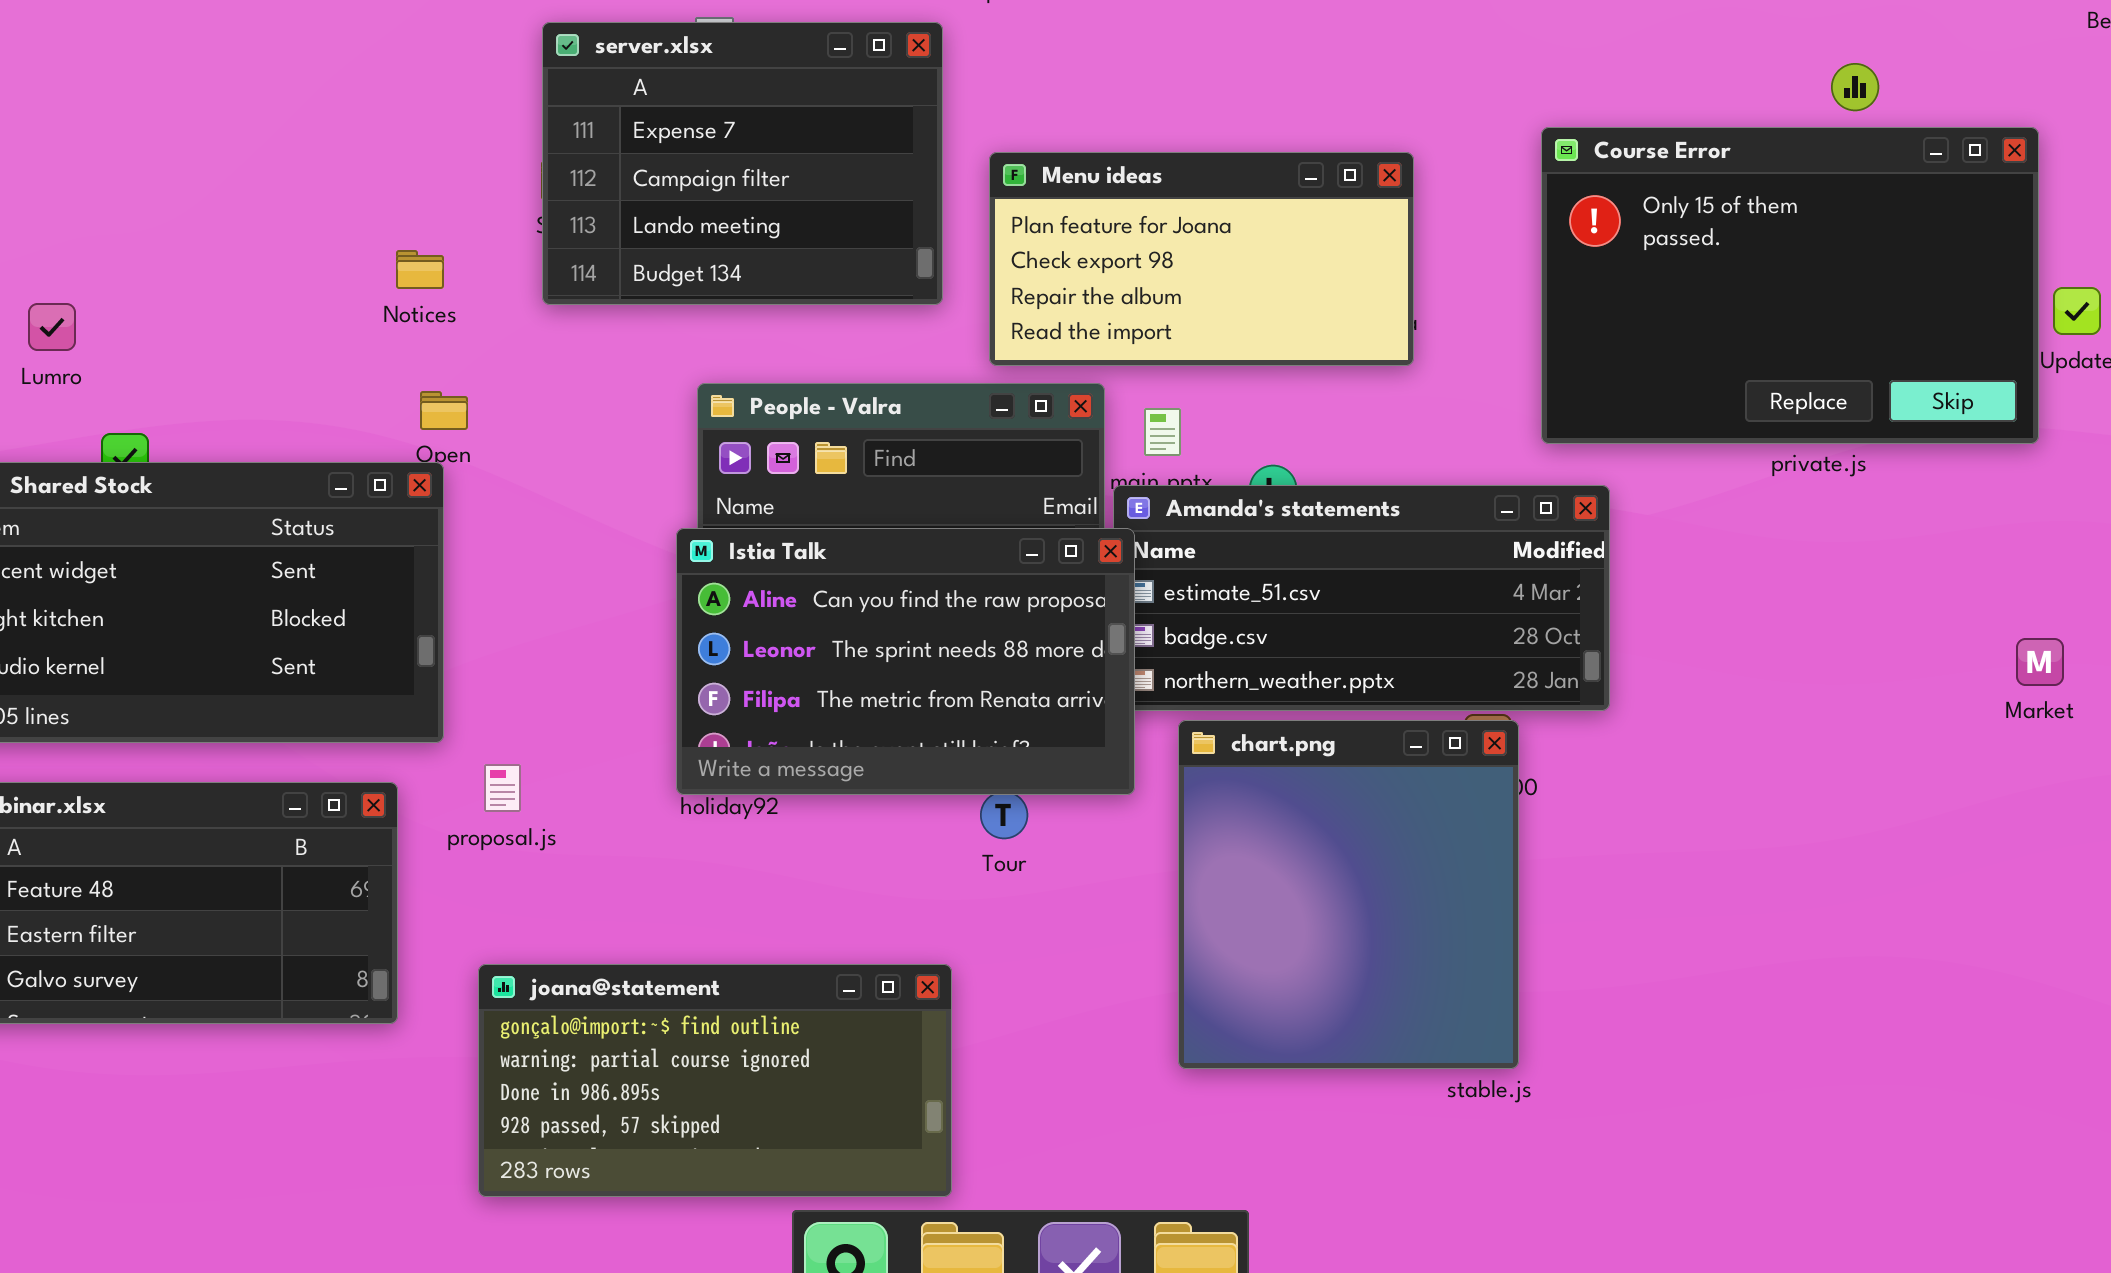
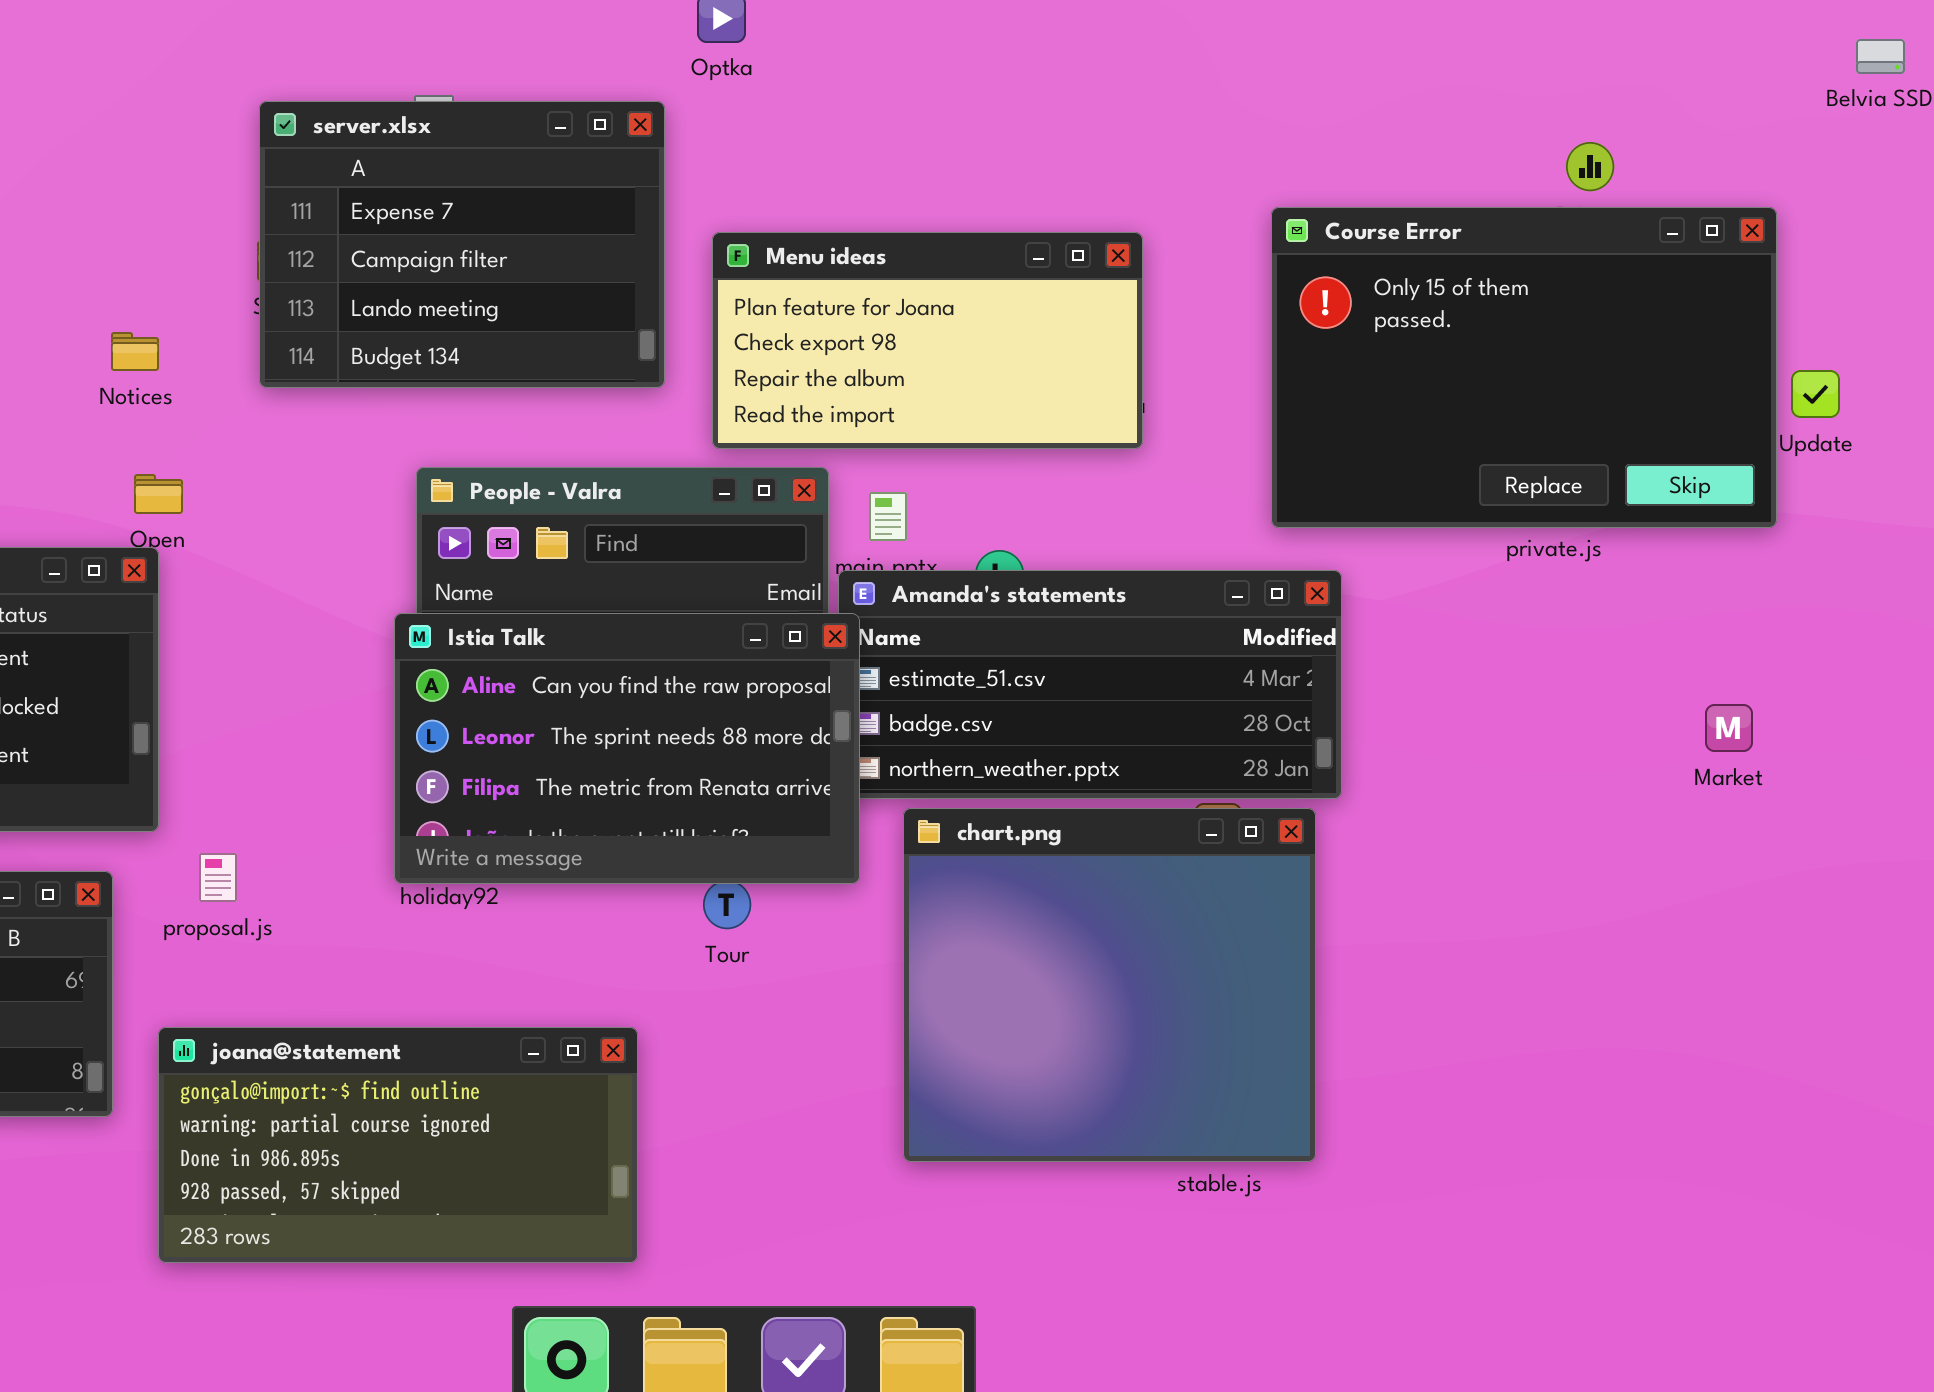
Market: [2016,638,2064,686] -> [1705,704,1753,752], moved
chart.png: [1178,720,1519,1069] -> [903,808,1316,1162], resized
joana@statement: [478,964,952,1197] -> [158,1027,638,1263], moved

